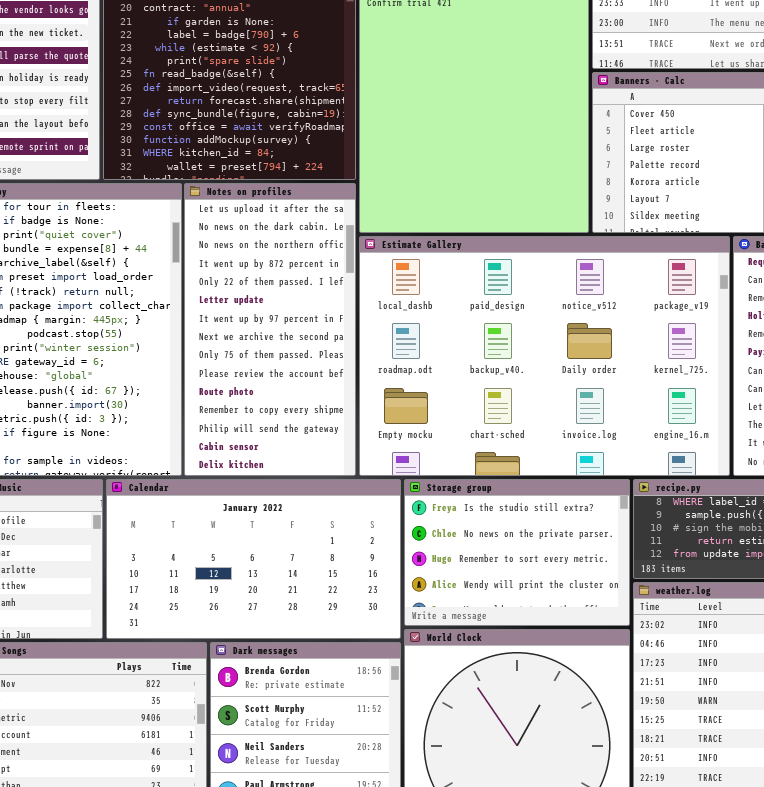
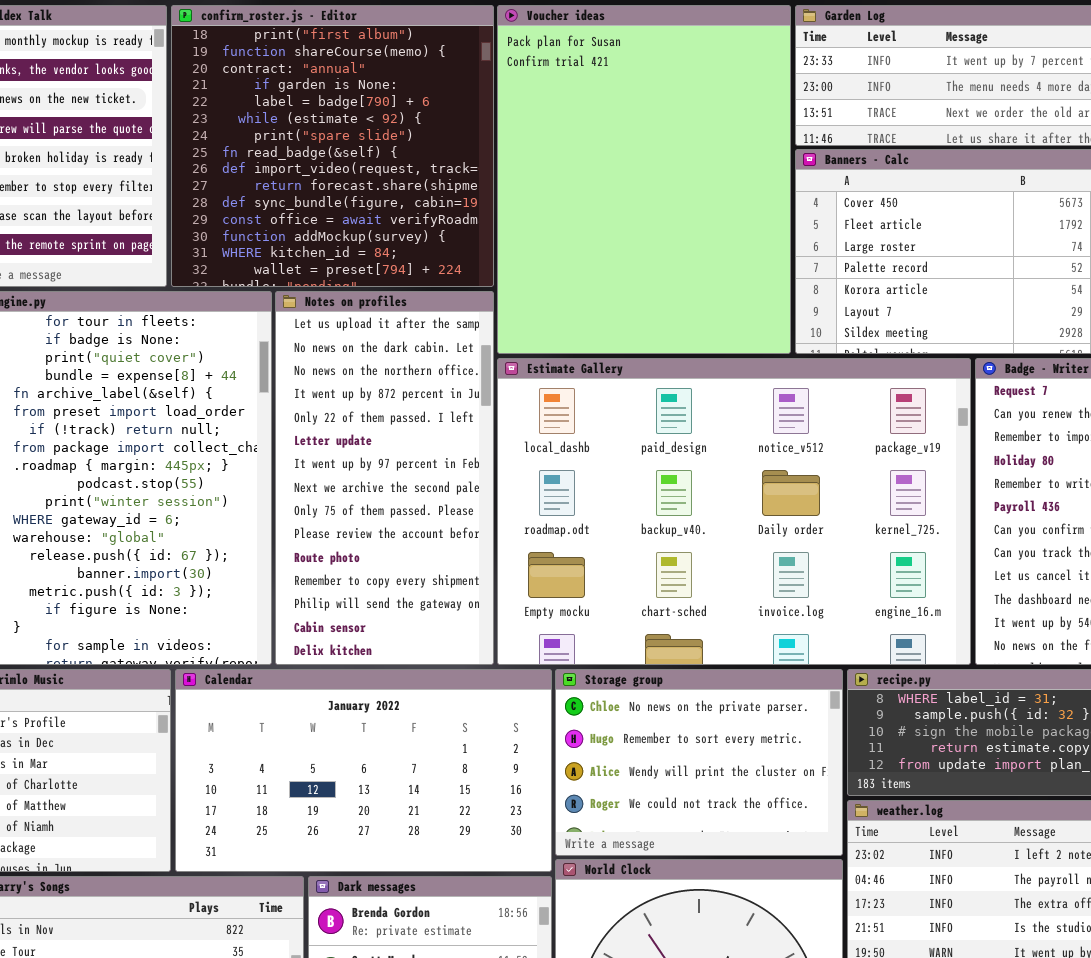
Storage group: [404,479,630,626] -> [555,669,843,856], scrolled down 1 row

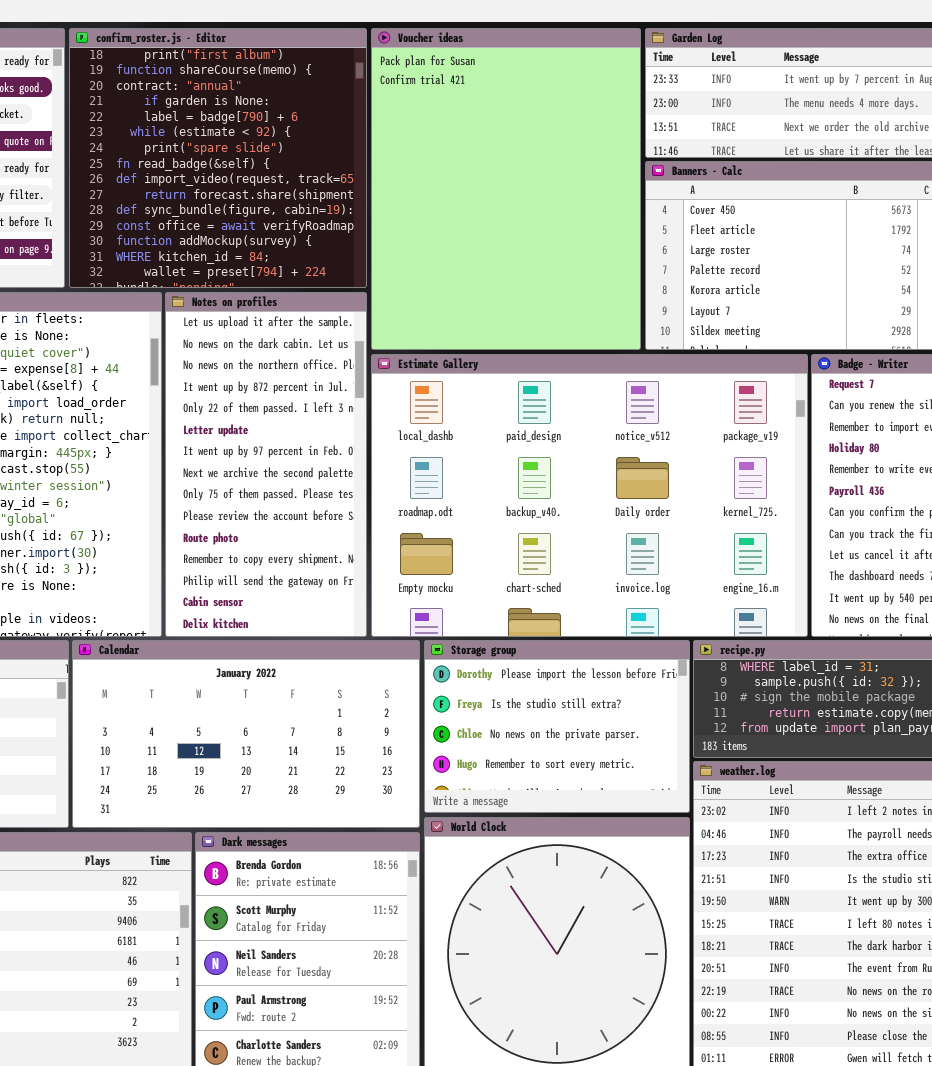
Storage group: [555,669,843,856] -> [424,640,690,813], scrolled up 2 rows

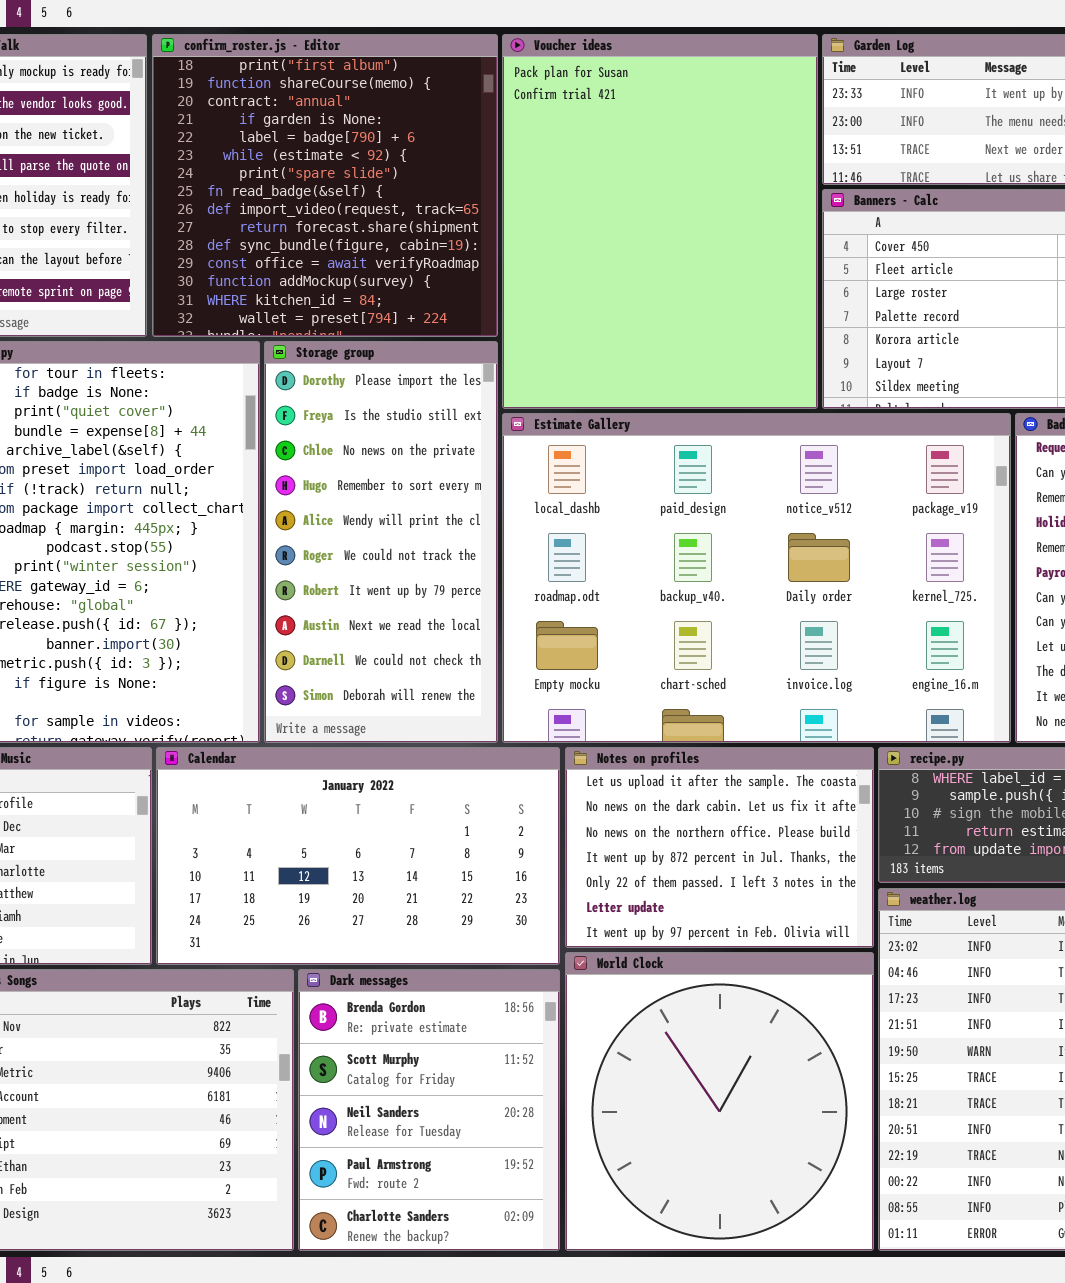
Notes on profiles: [165,292,367,637] -> [565,747,874,948], moved, resized
Storage group: [424,640,690,813] -> [264,341,498,743], moved, resized

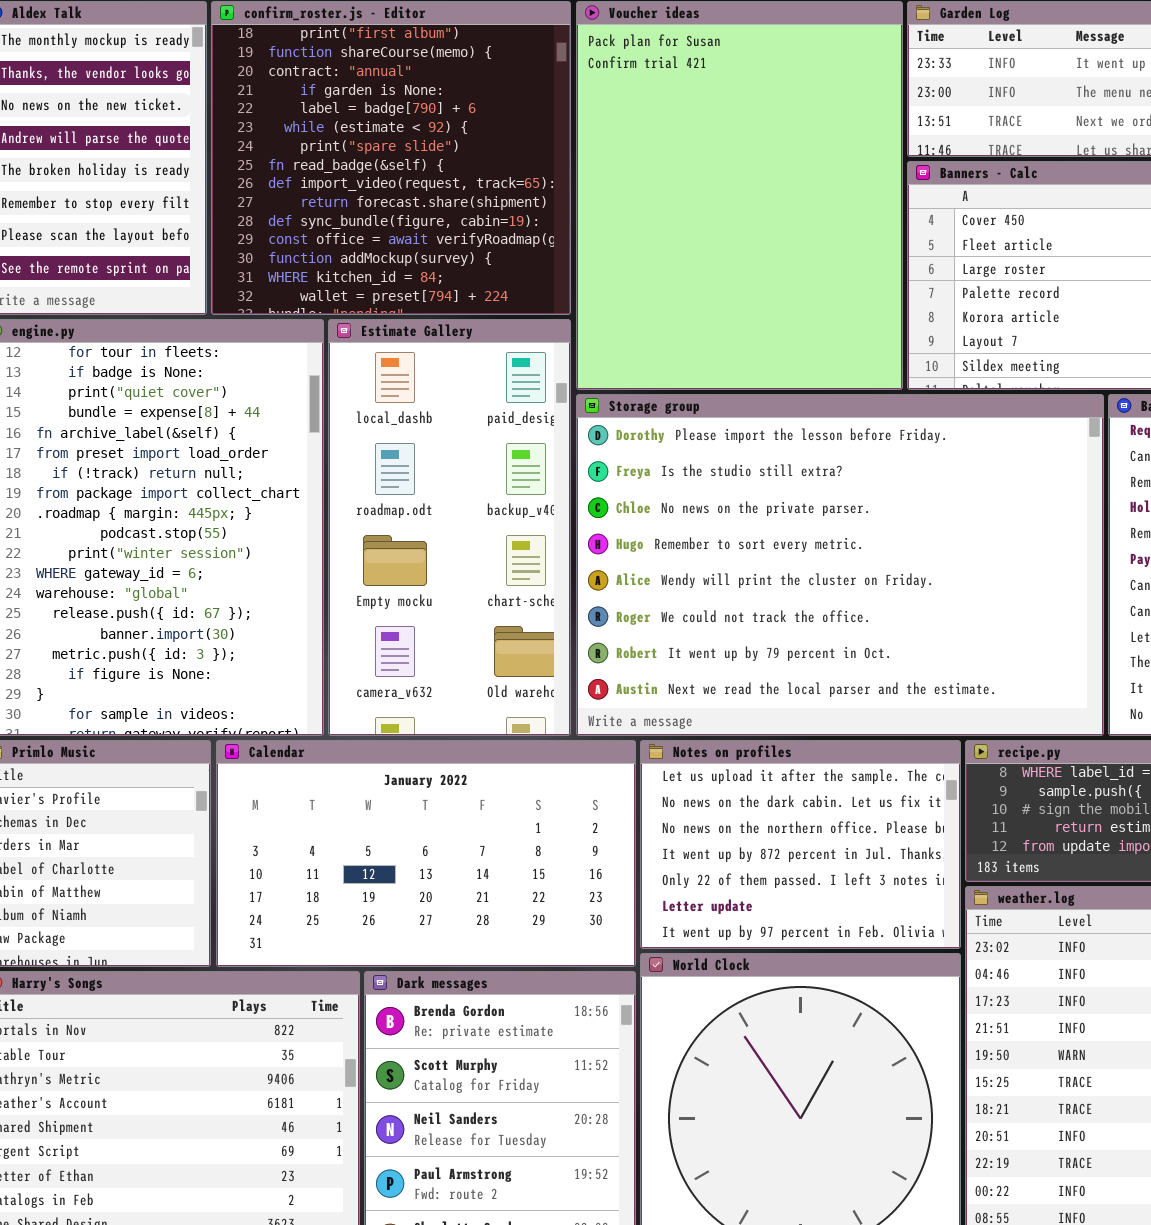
Storage group: [264,341,498,743] -> [576,394,1104,736], moved, resized
Estimate Gallery: [502,413,1011,743] -> [328,319,571,736], moved, resized

